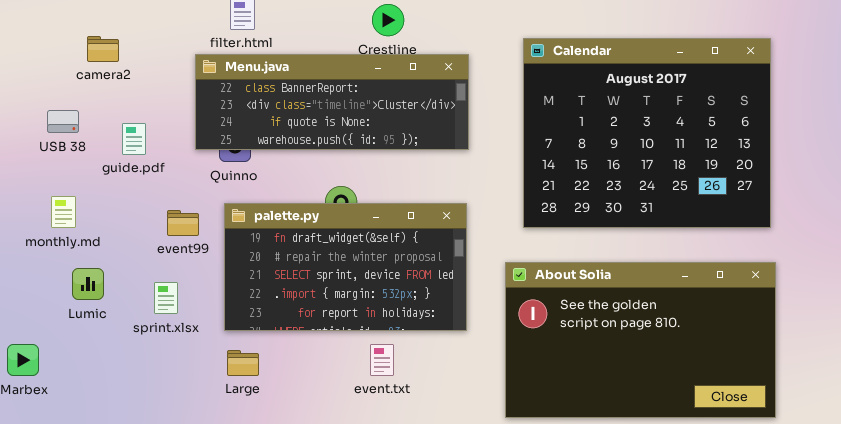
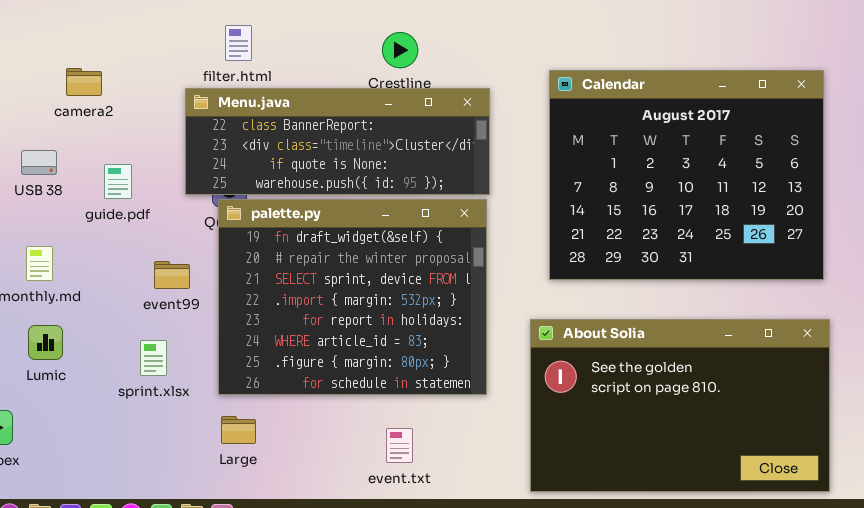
palette.py: [224,203,467,331] -> [218,199,487,395], resized
Lumic: [72,268,104,300] -> [28,325,63,360], moved
event.txt: [370,344,394,376] -> [386,428,413,463], moved

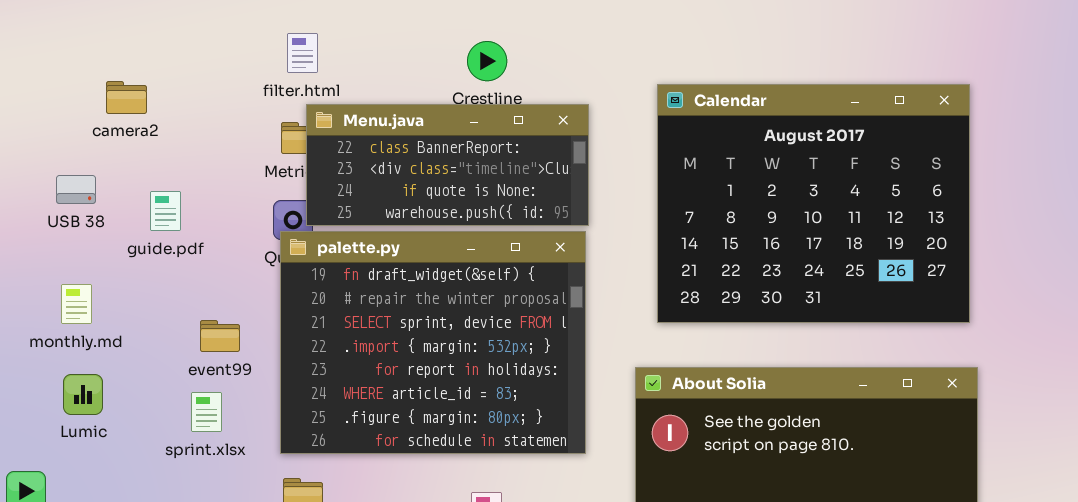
Menu.java: [185,88,490,195] -> [306,104,589,226], resized
event99: [154,261,190,289] -> [200,320,240,352], moved

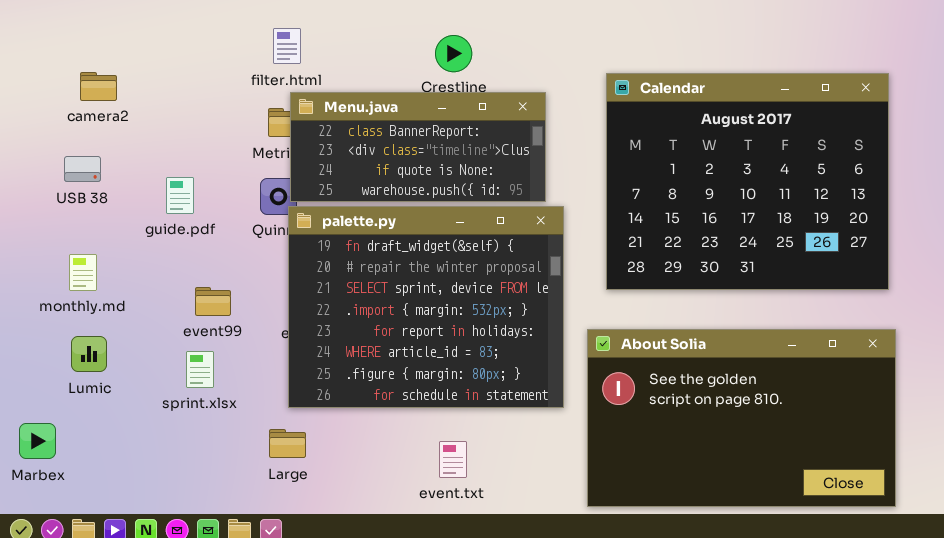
camera2: [106,81,147,114] -> [80,72,117,101], moved
guide.pdf: [150,191,181,231] -> [166,177,194,214], moved
palette.py: [280,231,586,454] -> [288,206,564,408], moved

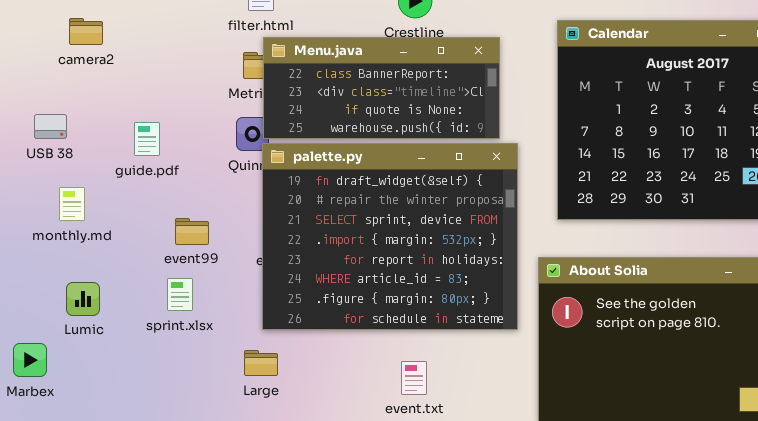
USB 38: [64,156,101,182] -> [34,114,67,139], moved
guide.pdf: [166,177,194,214] -> [134,122,160,156], moved
Lumic: [71,336,107,372] -> [66,282,100,316], moved

